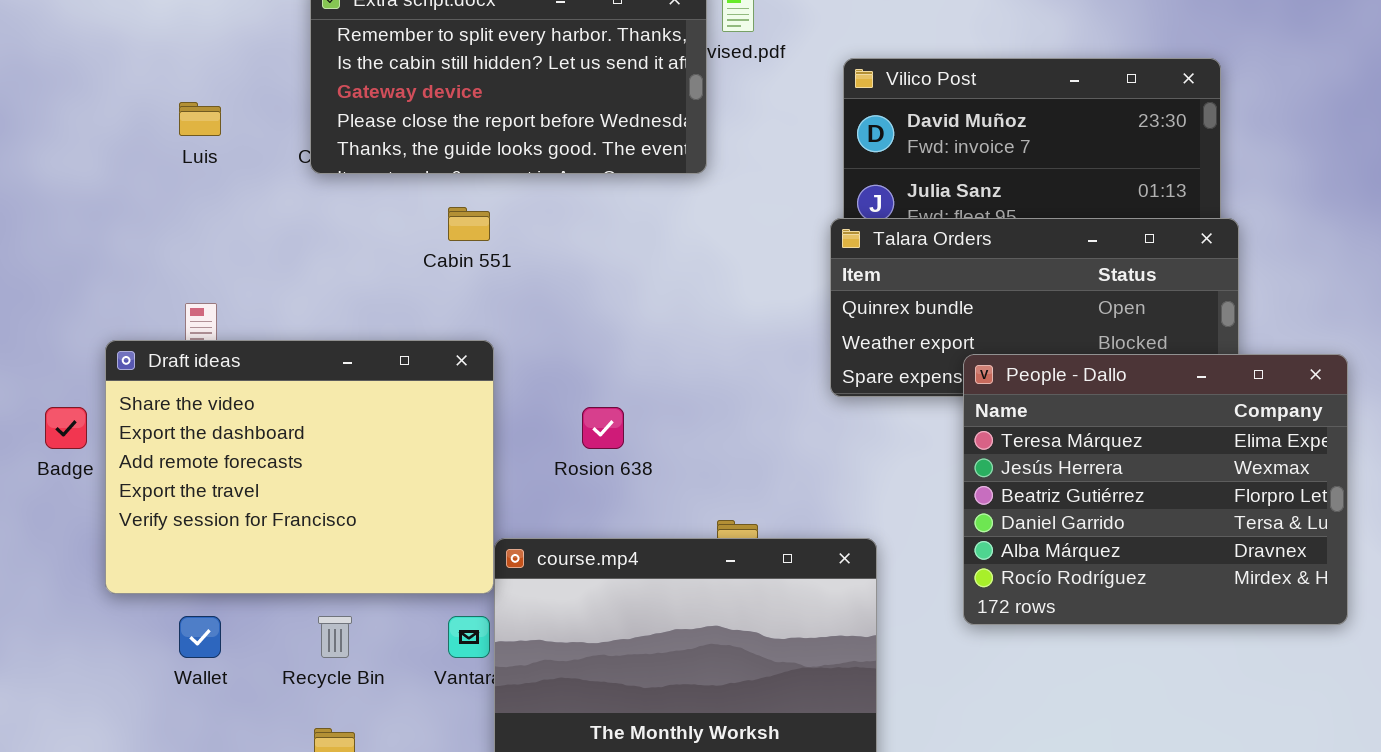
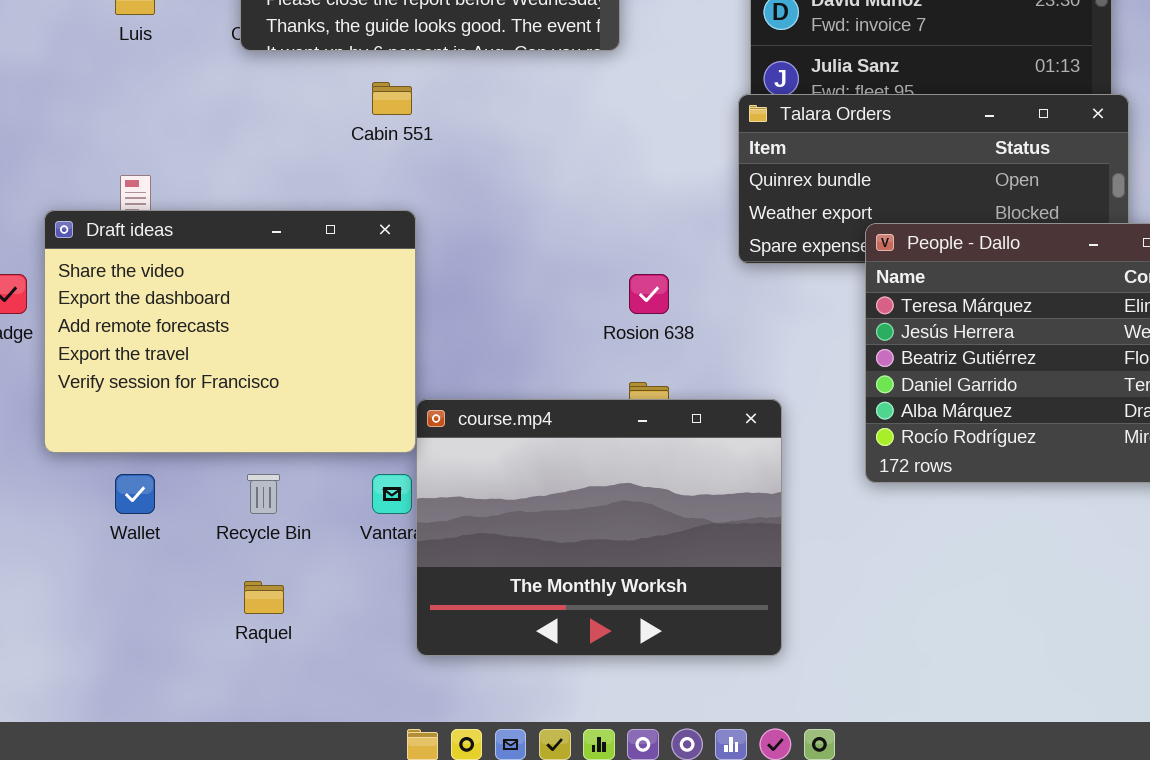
Rosion 638: [582,407,624,449] -> [629,274,669,314], moved

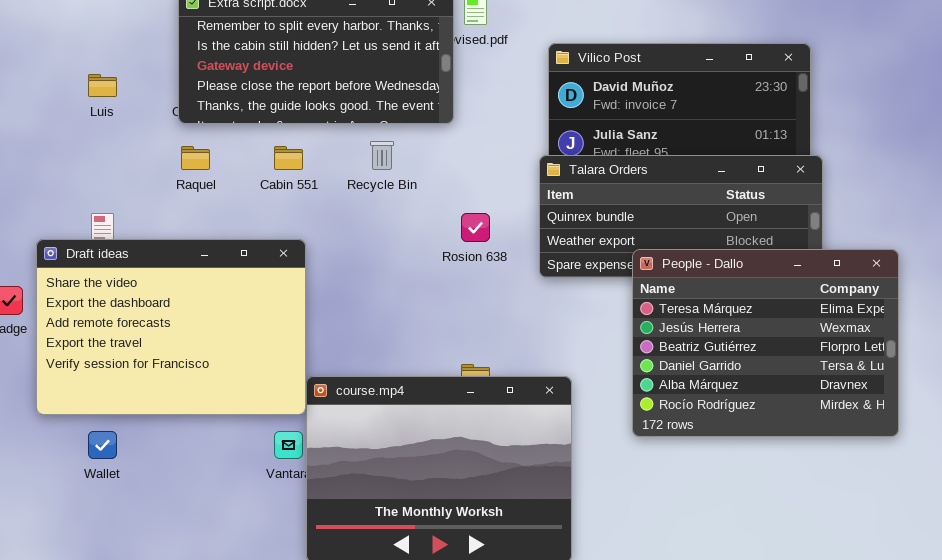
Rosion 638: [629,274,669,314] -> [461,213,490,242], moved
Recycle Bin: [247,474,280,514] -> [370,141,394,170], moved
Raquel: [244,581,284,614] -> [181,146,210,170], moved

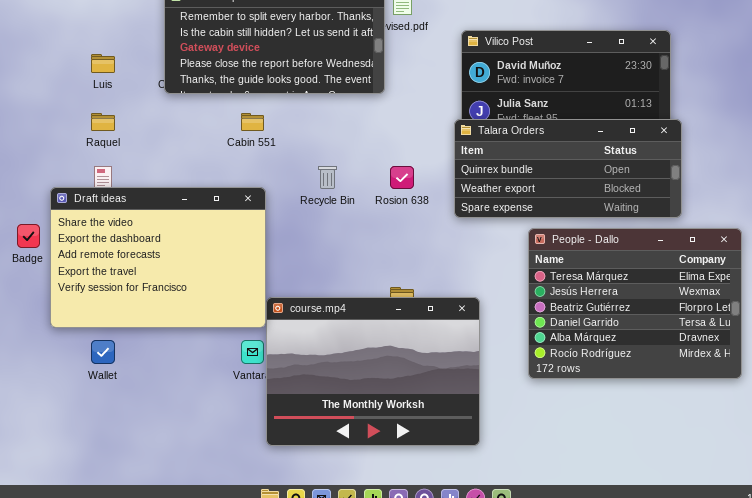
Recycle Bin: [370,141,394,170] -> [318,166,337,189], moved
Raquel: [181,146,210,170] -> [91,113,115,131], moved
People - Dallo: [632,249,899,437] -> [528,228,742,379], moved

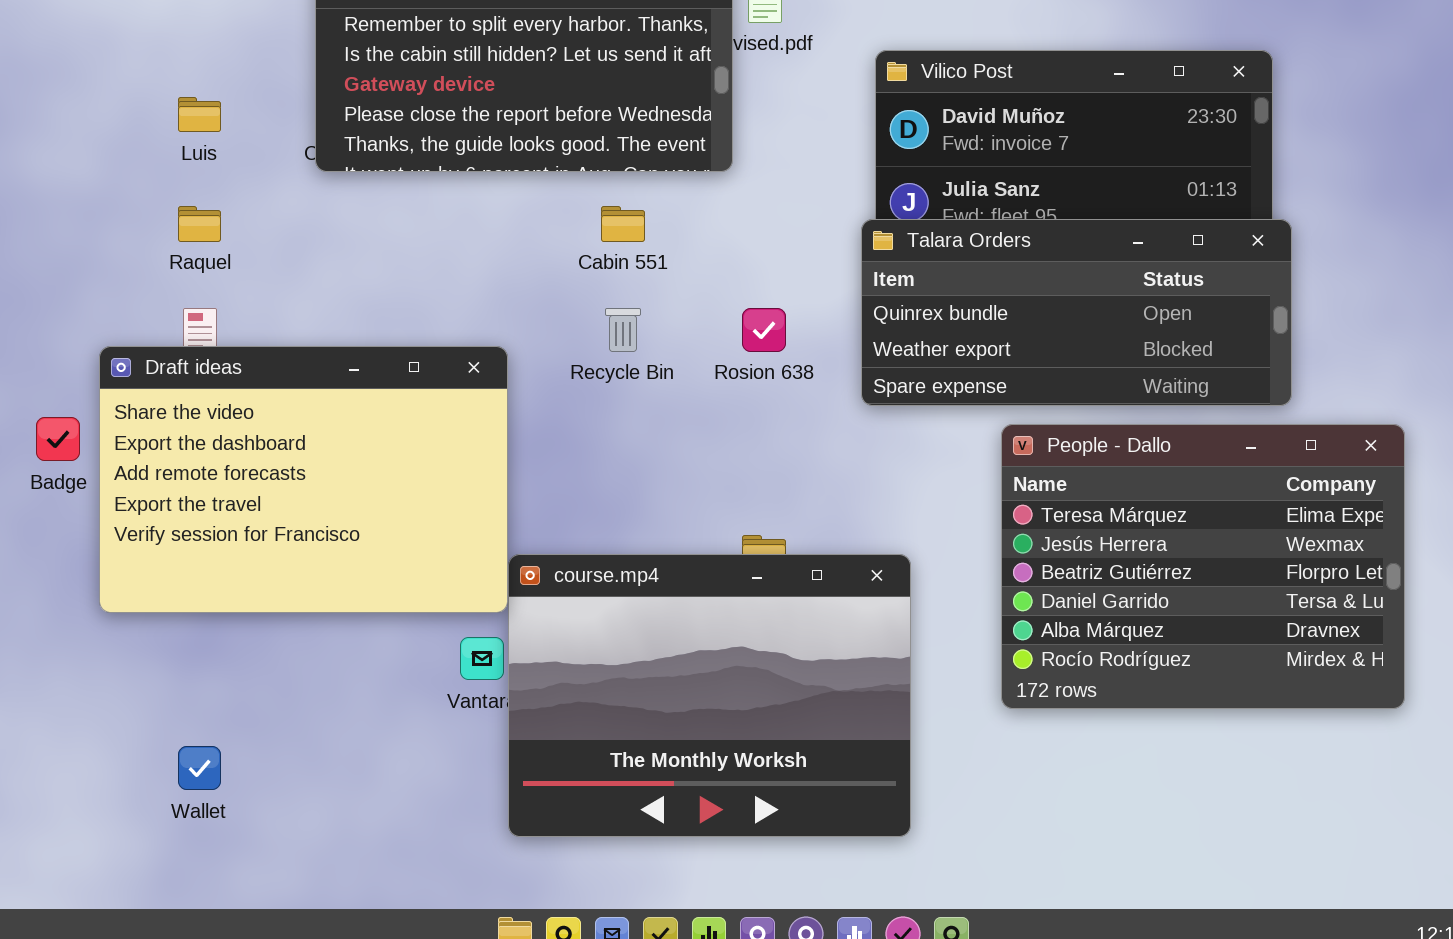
Cabin 551: [241,113,264,131] -> [601,206,645,242], moved
Wallet: [91,340,115,364] -> [178,746,221,790], moved

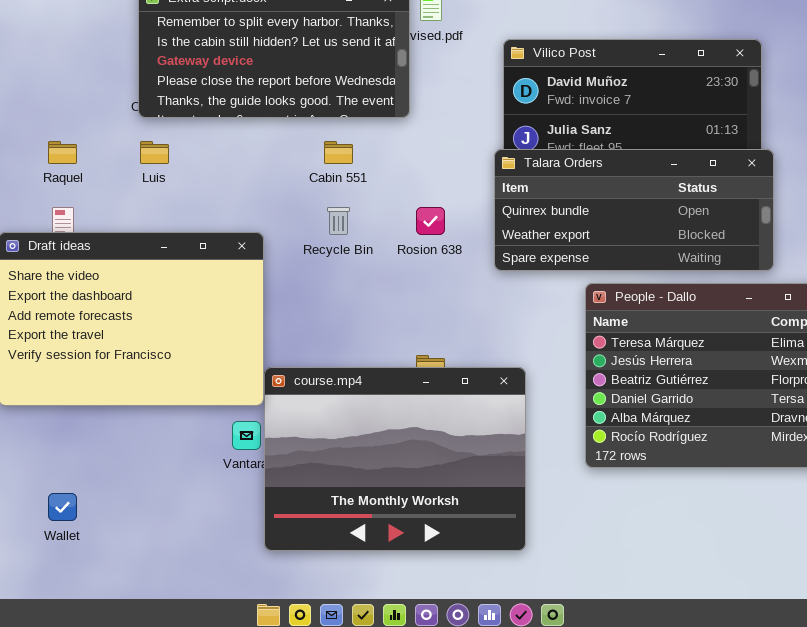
Luis: [178,97,221,132] -> [140,141,169,164], moved

